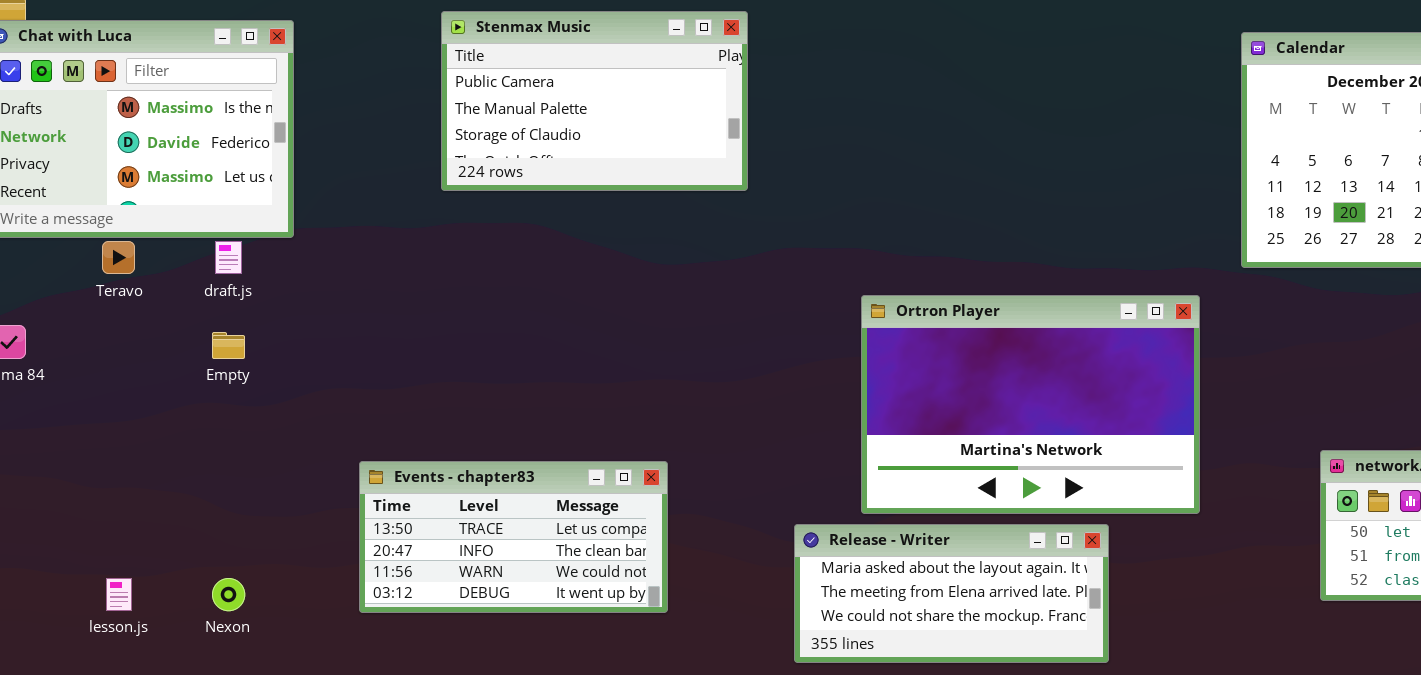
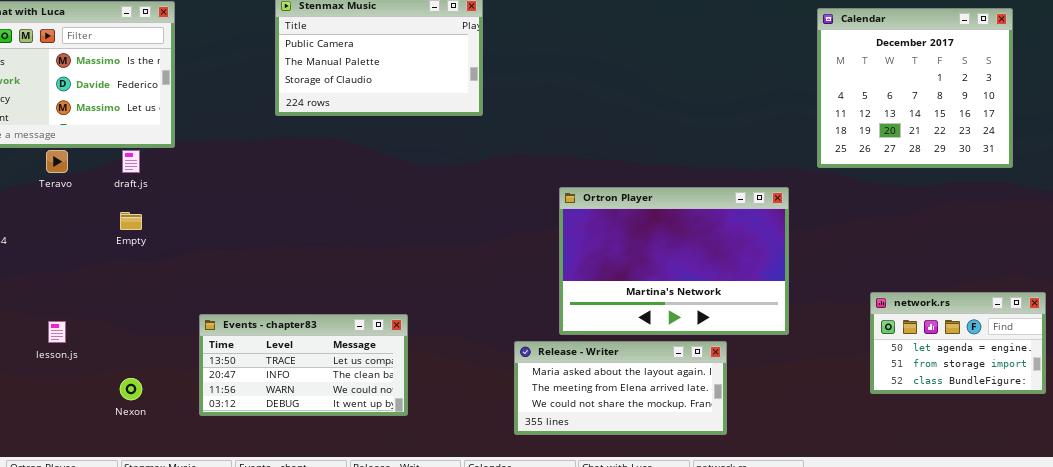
Events - chapter83: [359,461,668,613] -> [199,314,408,416], moved
lesson.js: [106,578,132,611] -> [48,321,66,343], moved

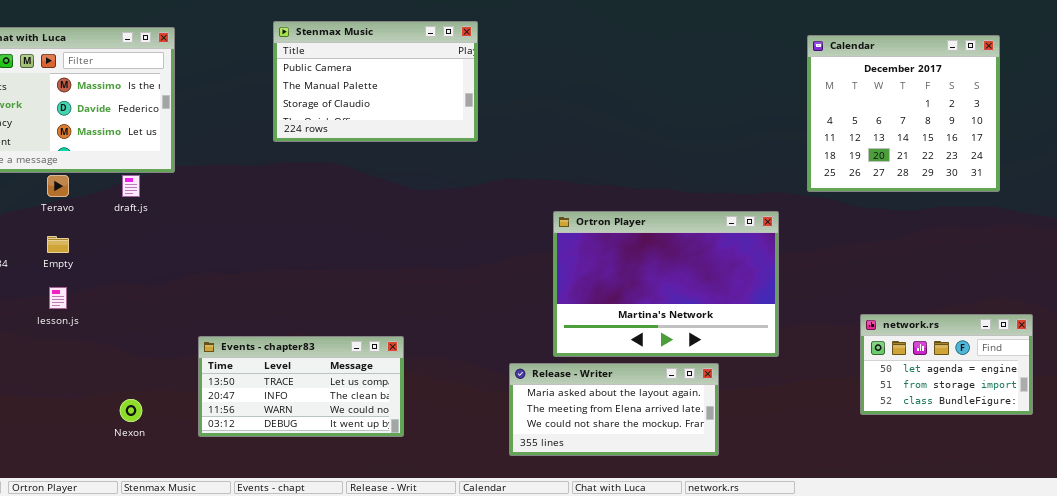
Empty: [120,212,142,230] -> [47,236,69,253], moved
lesson.js: [48,321,66,343] -> [49,287,67,309], moved

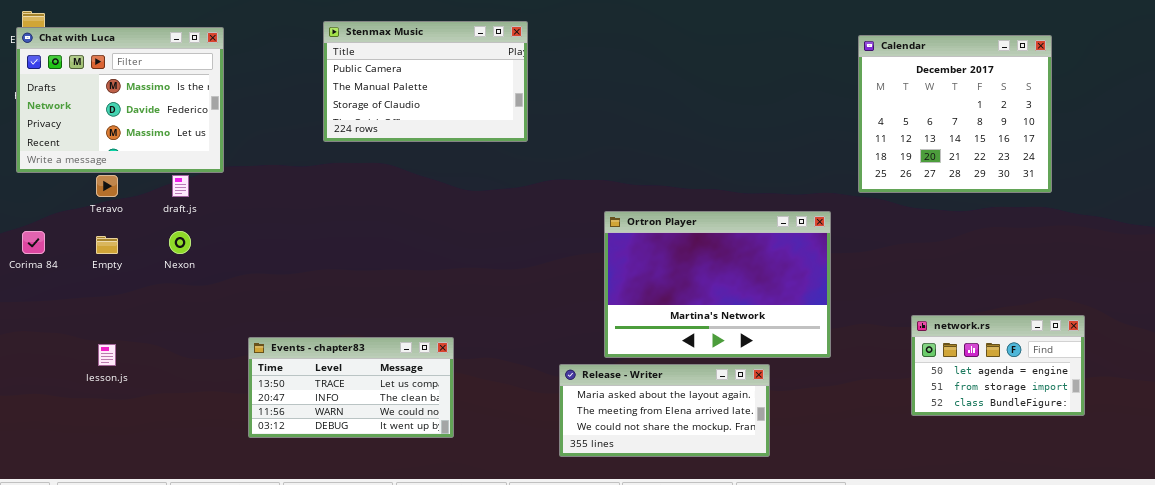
lesson.js: [49,287,67,309] -> [98,344,116,366], moved
Nexon: [120,399,142,422] -> [169,231,191,254], moved

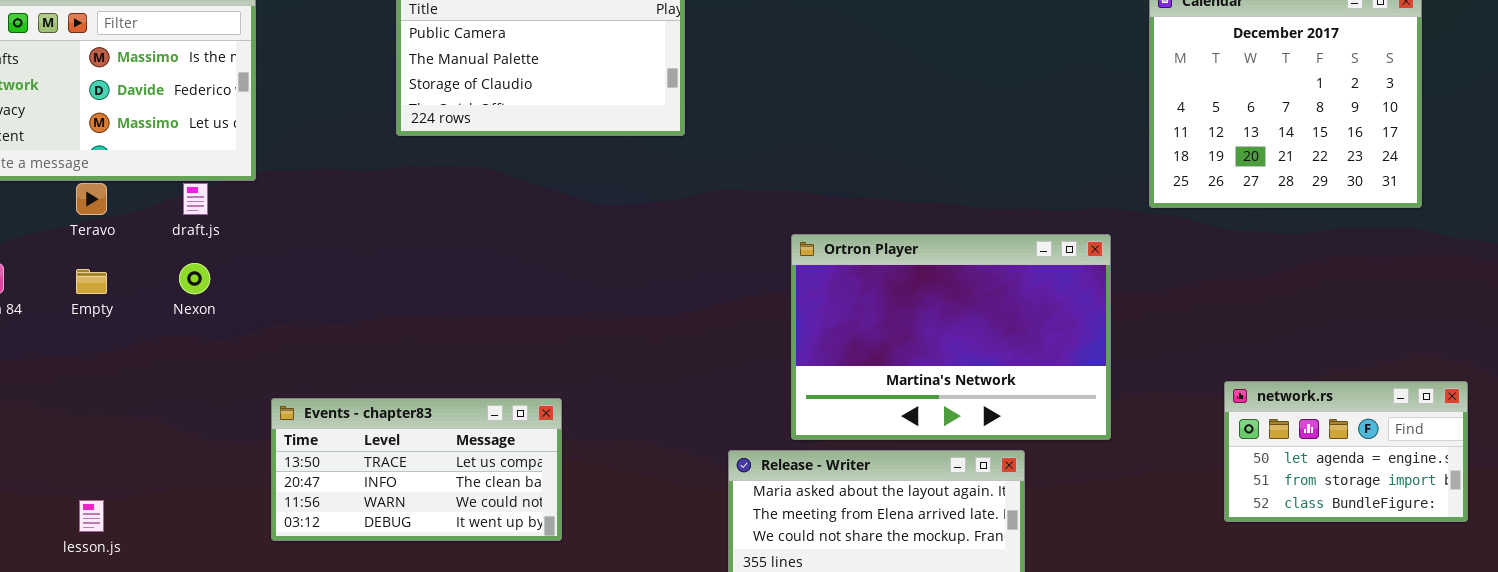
Events - chapter83: [248,337,454,438] -> [271,398,562,541], moved
lesson.js: [98,344,116,366] -> [79,500,104,532], moved

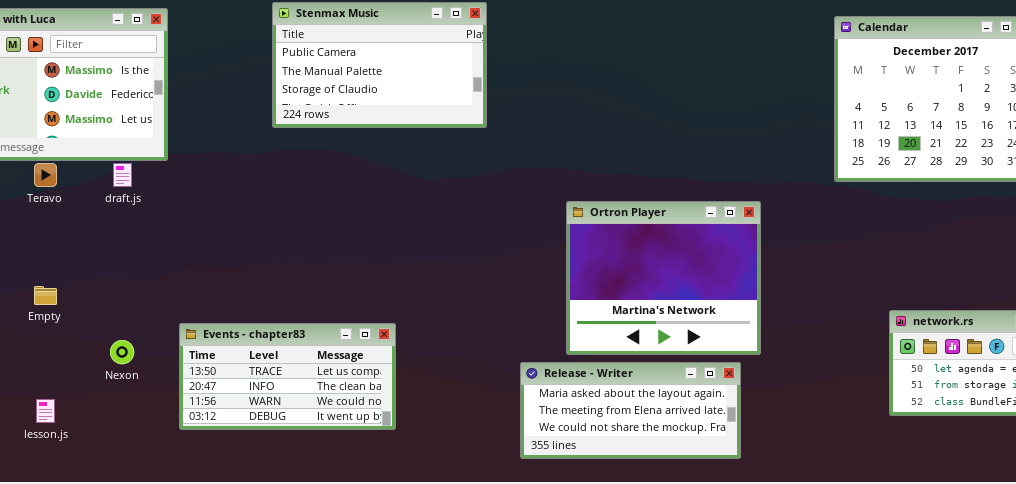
Ortron Player: [791,234,1111,440] -> [566,201,761,355], resized
Nexon: [179,263,210,294] -> [110,340,134,364], moved
Empty: [76,269,107,294] -> [34,286,57,305], moved

